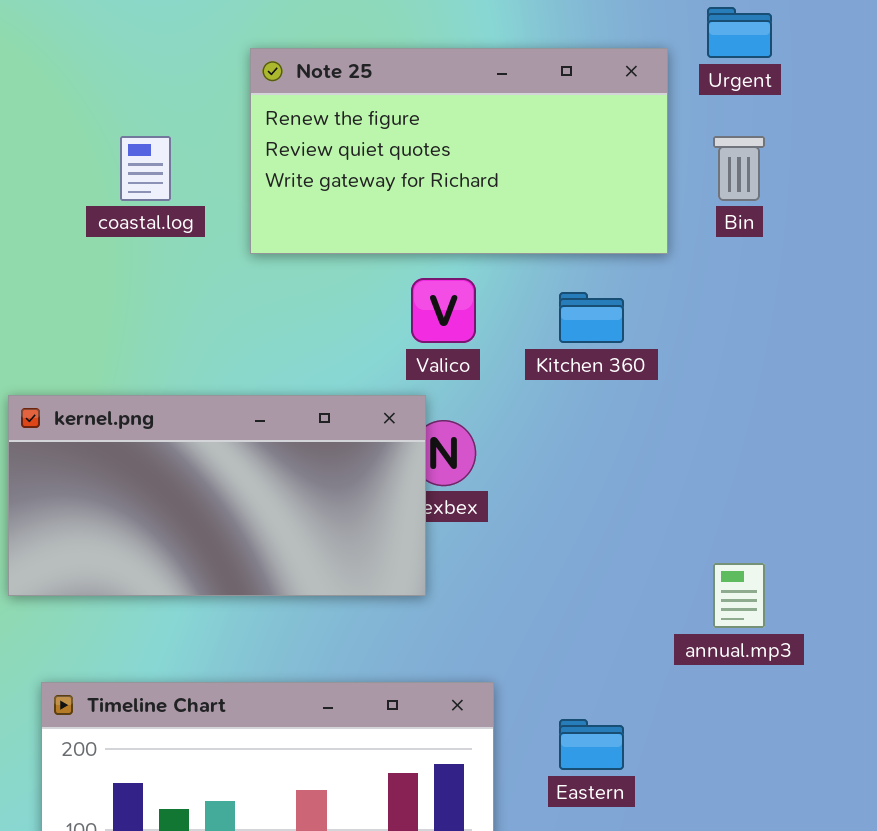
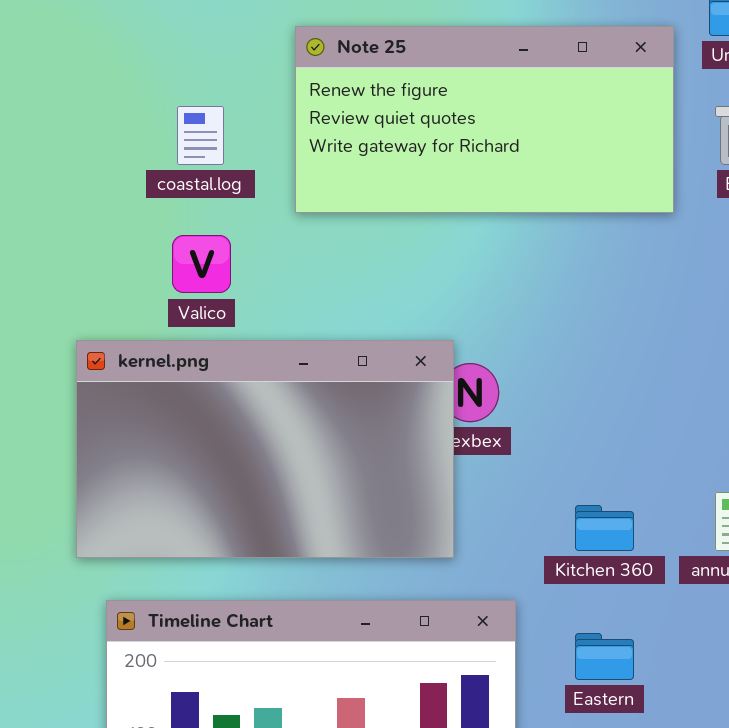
Valico: [411,278,476,343] -> [172,235,231,293], moved
Kitchen 360: [559,292,624,343] -> [575,505,634,551], moved
kernel.png: [8,395,426,596] -> [76,340,454,558], resized

